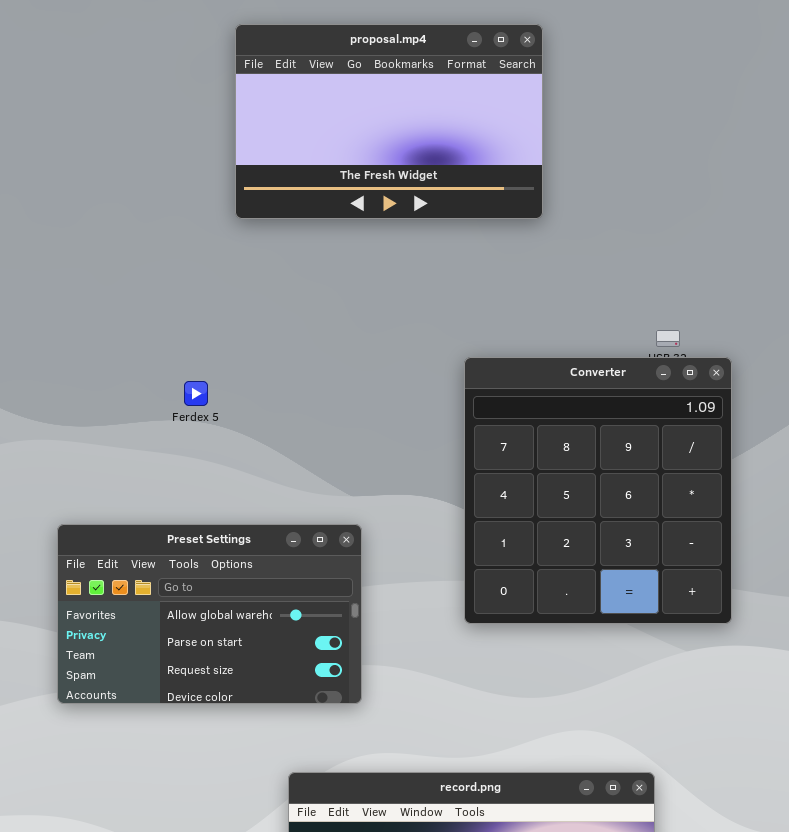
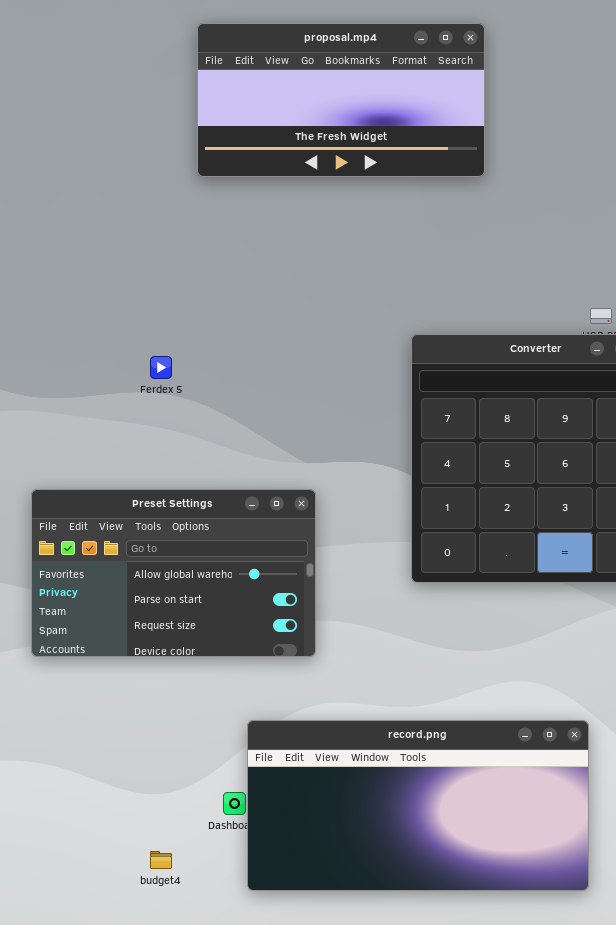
proposal.mp4: [235,24,543,219] -> [197,23,485,177], resized

